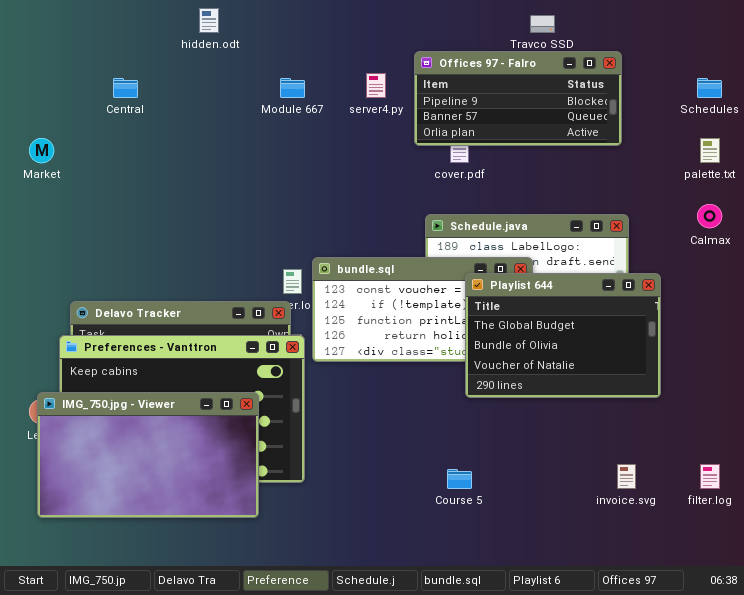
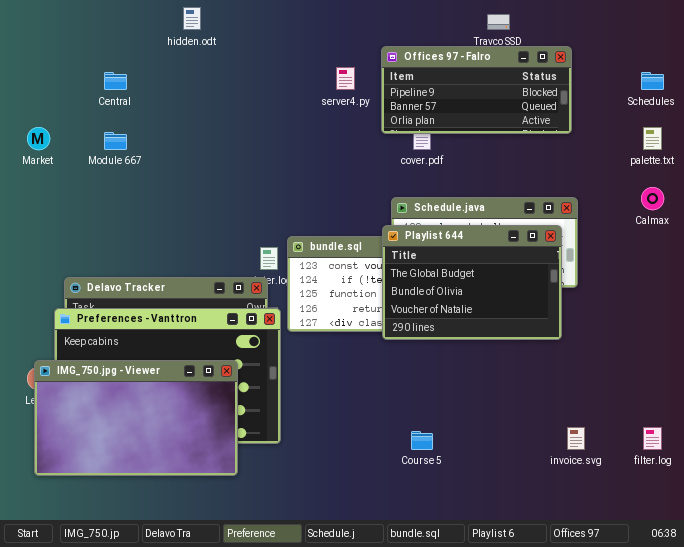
Module 667: [280,78,305,98] -> [104,132,127,150], moved
Playlist 644: [465,273,661,398] -> [382,225,562,340], moved

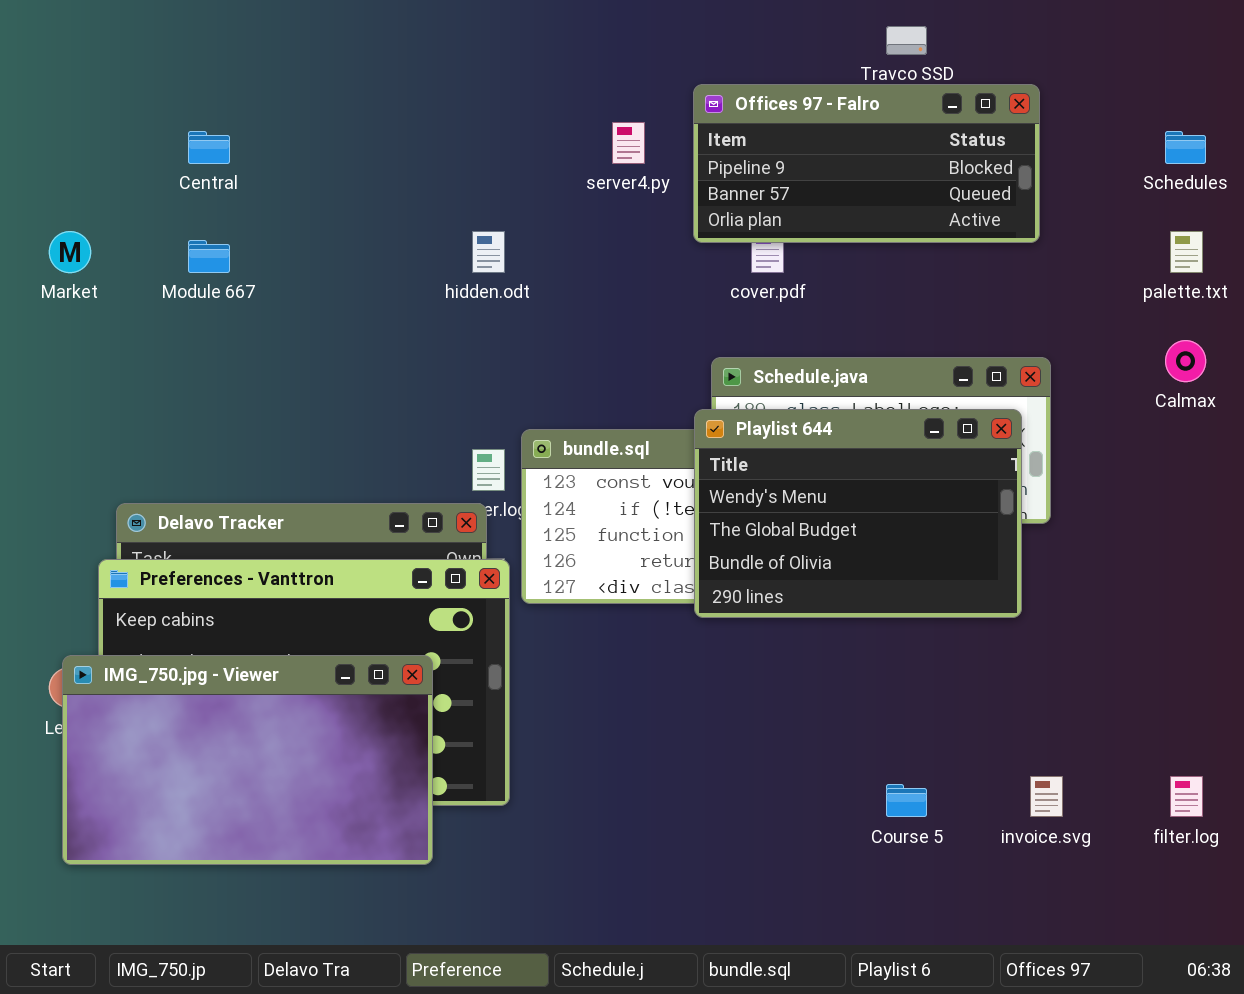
hidden.odt: [183,7,201,30] -> [472,231,505,273], moved
Playlist 644: [382,225,562,340] -> [694,409,1022,618], scrolled up 1 row
Course 5: [411,431,433,450] -> [886,784,927,817], moved

